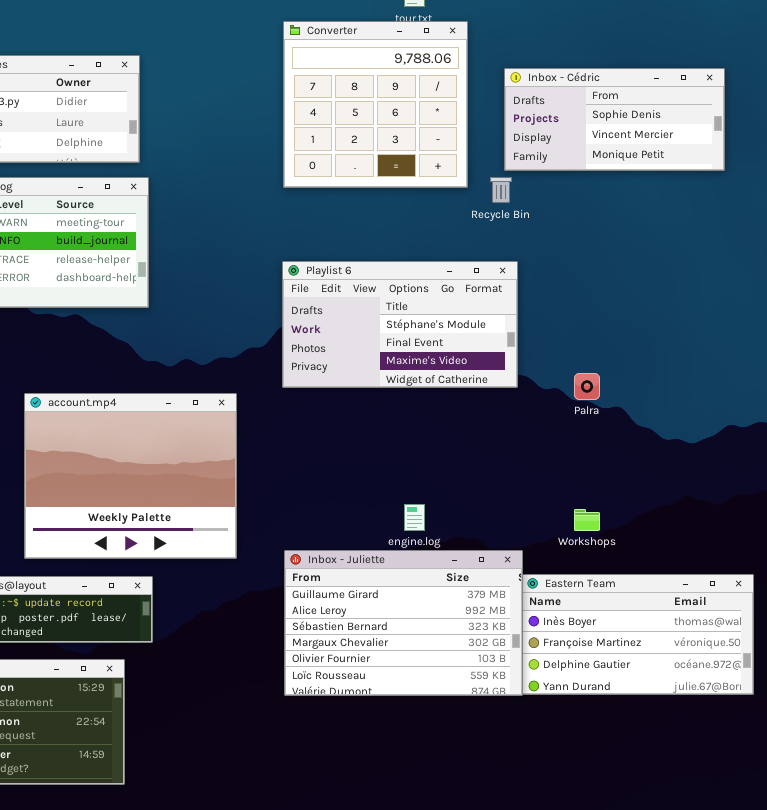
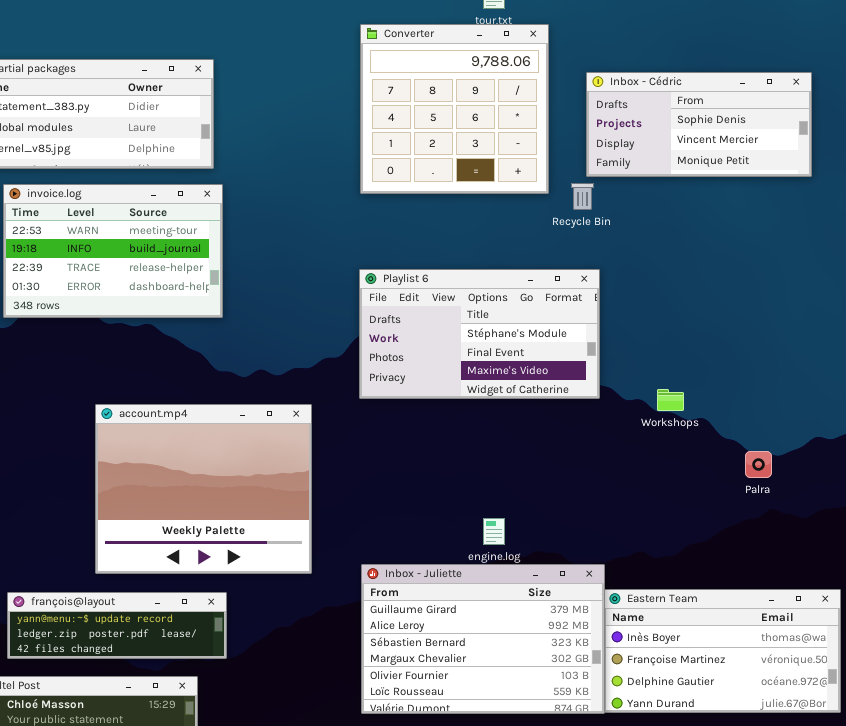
Palra: [574,373,600,400] -> [745,451,772,478], moved
Workshops: [574,509,600,531] -> [657,389,684,411], moved

